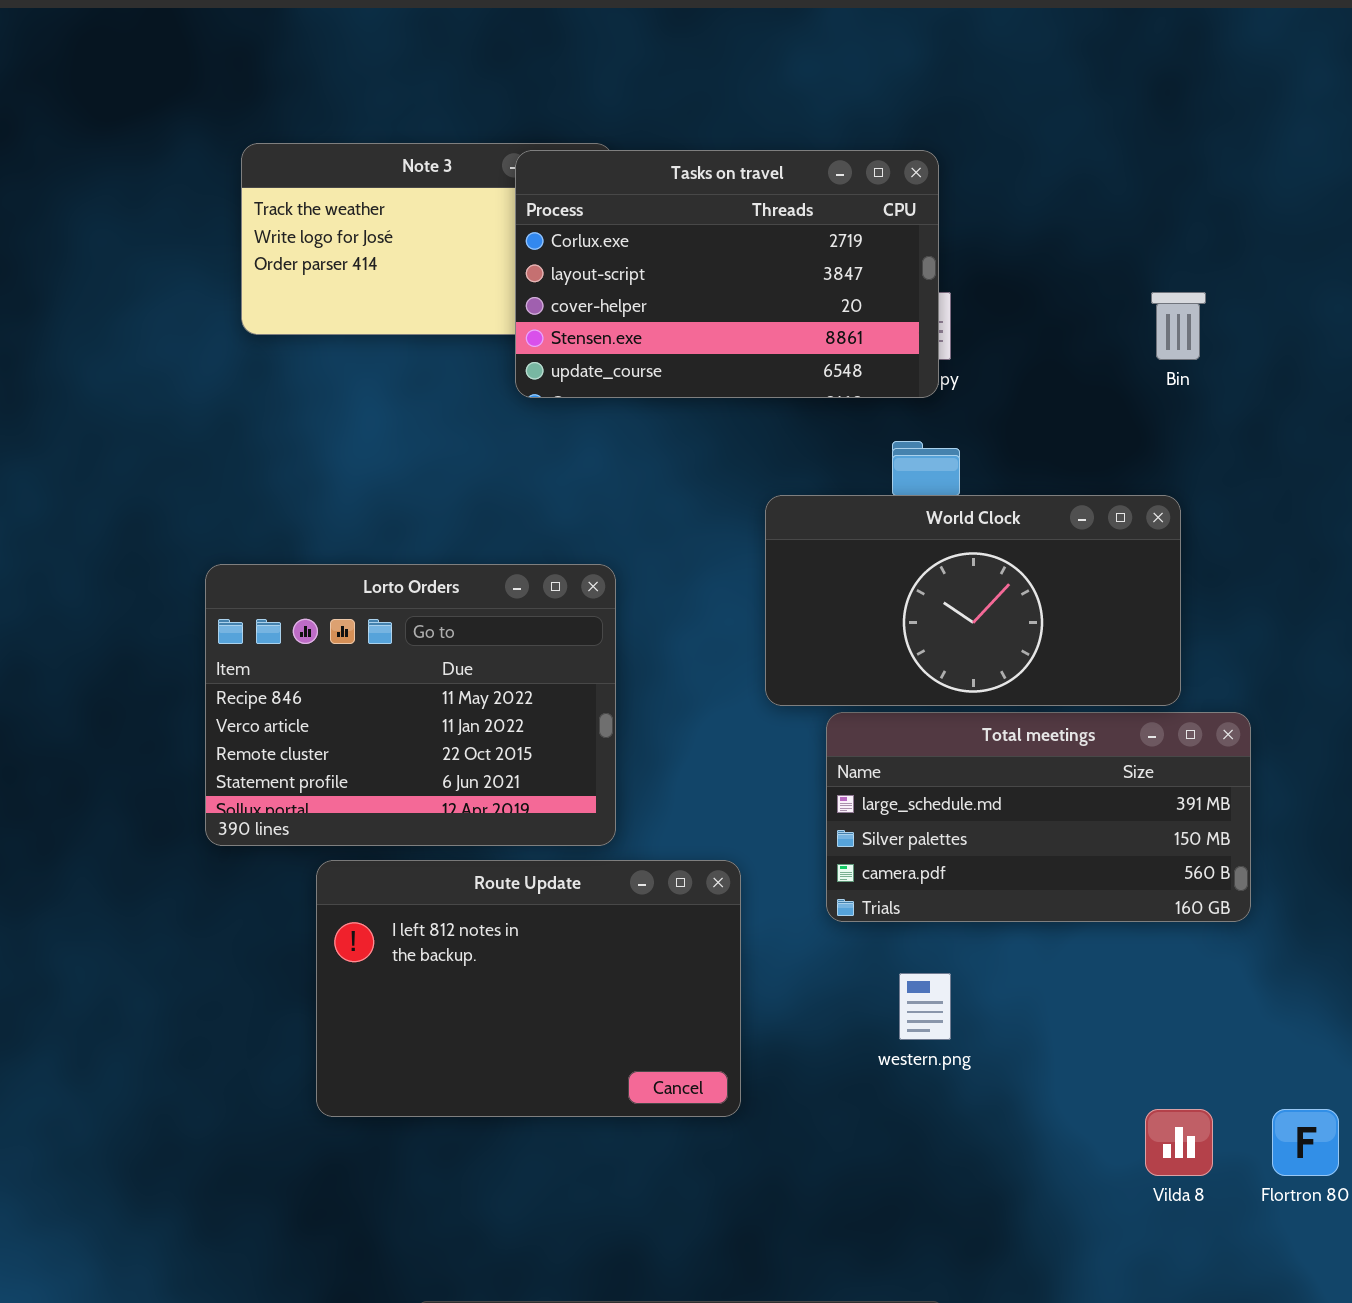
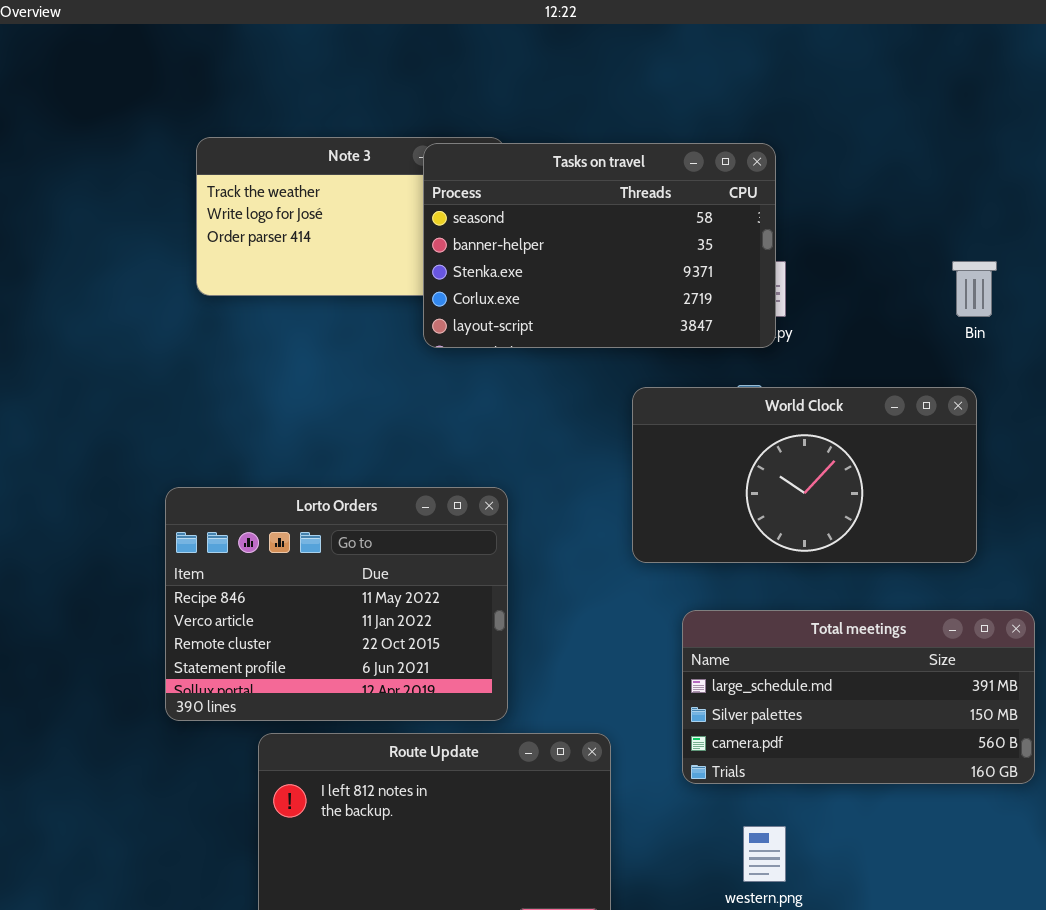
Tasks on travel: [515,150,939,398] -> [423,143,776,348], scrolled up 3 rows
World Clock: [765,495,1181,706] -> [632,387,977,563], moved

